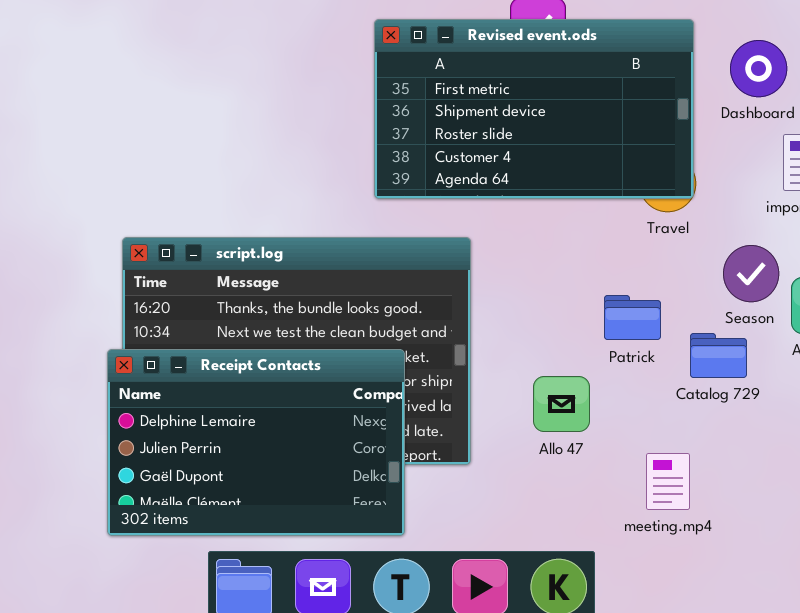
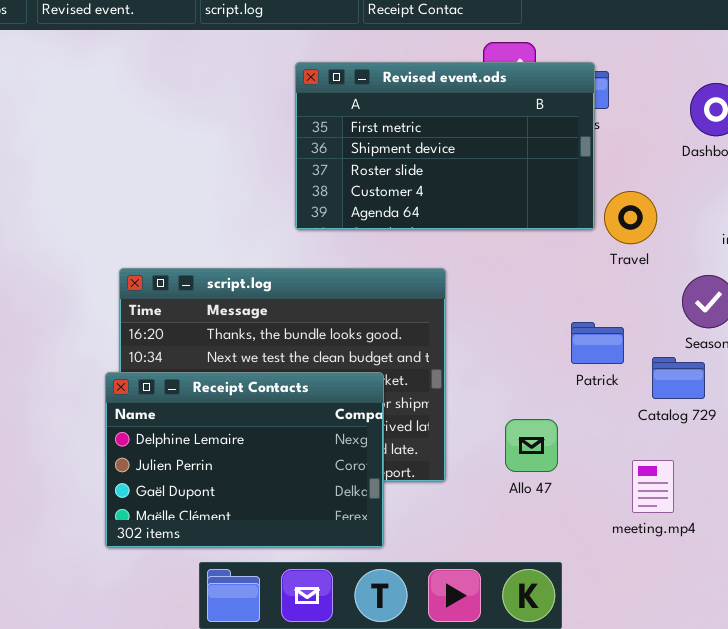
Revised event.ods: [374,19,694,199] -> [295,62,595,230], moved
Allo 47: [533,376,590,432] -> [505,419,558,472], moved
meeting.mp4: [646,453,690,510] -> [632,460,674,513], moved

